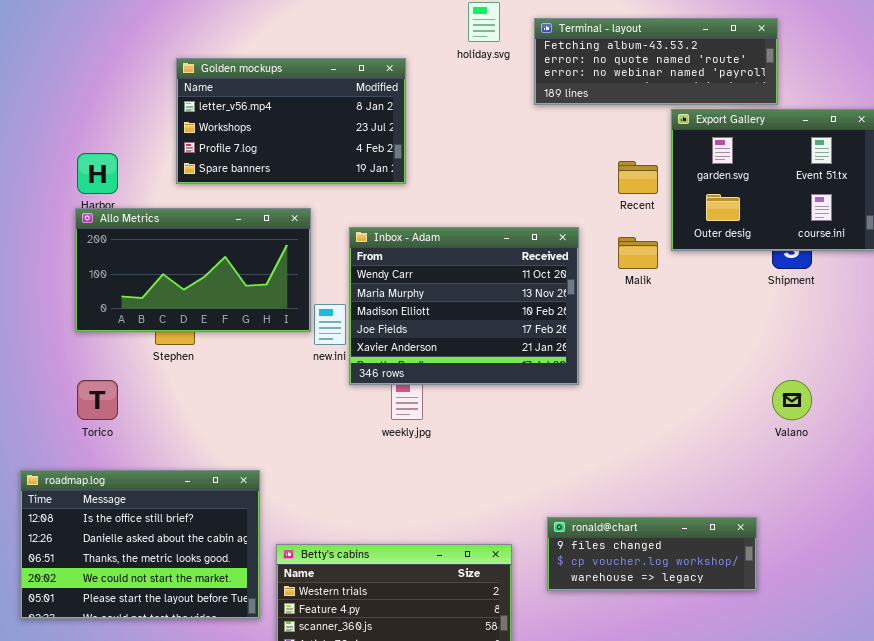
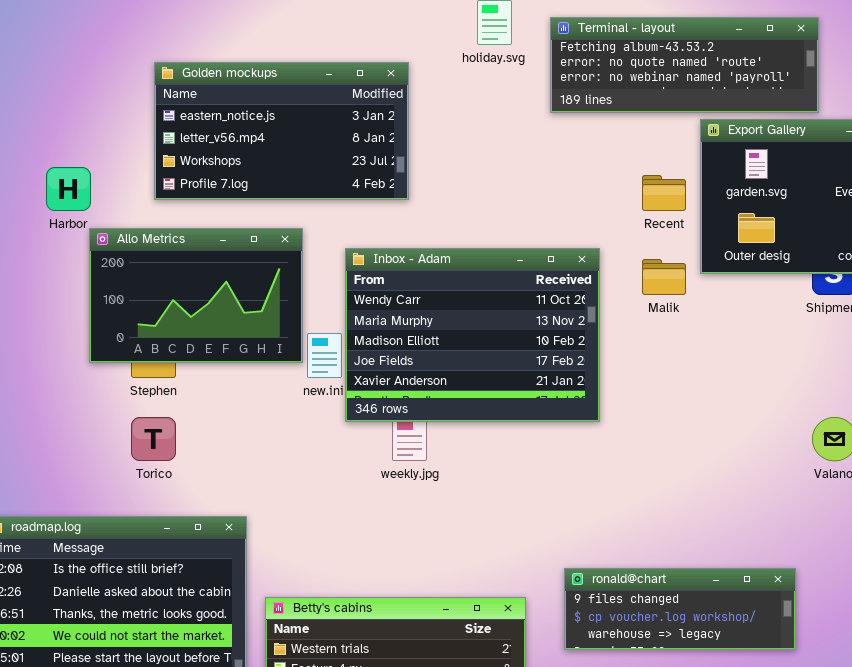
Golden mockups: [176,58,406,184] -> [154,62,409,200], scrolled up 1 row
Allo Metrics: [75,208,311,332] -> [89,228,303,363], resized
Torico: [77,380,118,420] -> [131,417,176,461], moved

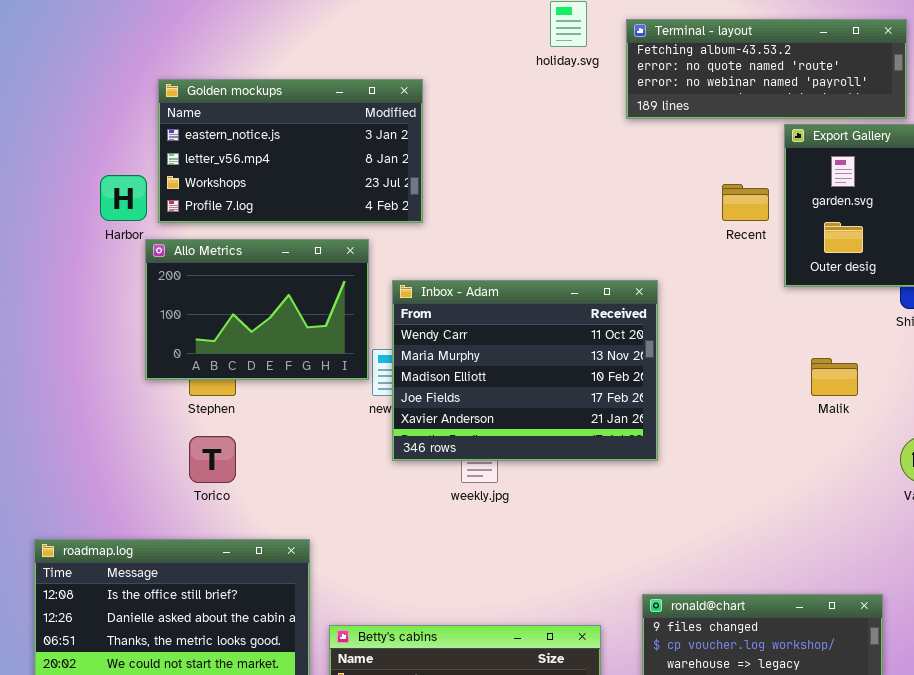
Golden mockups: [154,62,409,200] -> [158,79,423,223], moved
Inbox - Adam: [345,248,600,422] -> [392,280,658,461], moved
Malik: [642,259,686,295] -> [811,358,858,396], moved

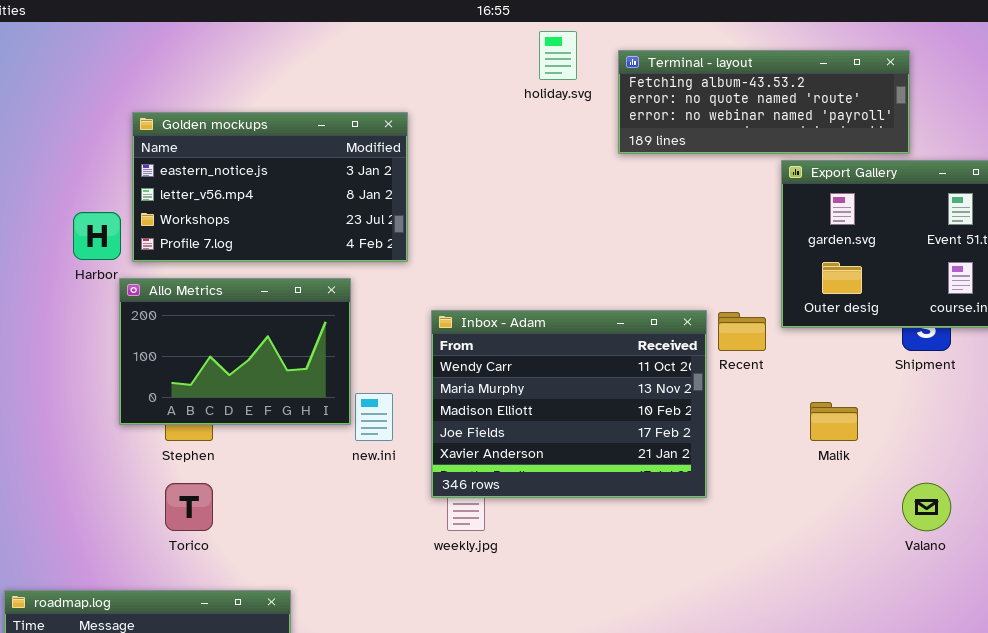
Recent: [722,184,769,221] -> [718,312,766,351], moved
Inbox - Adam: [392,280,658,461] -> [431,310,707,498], moved

